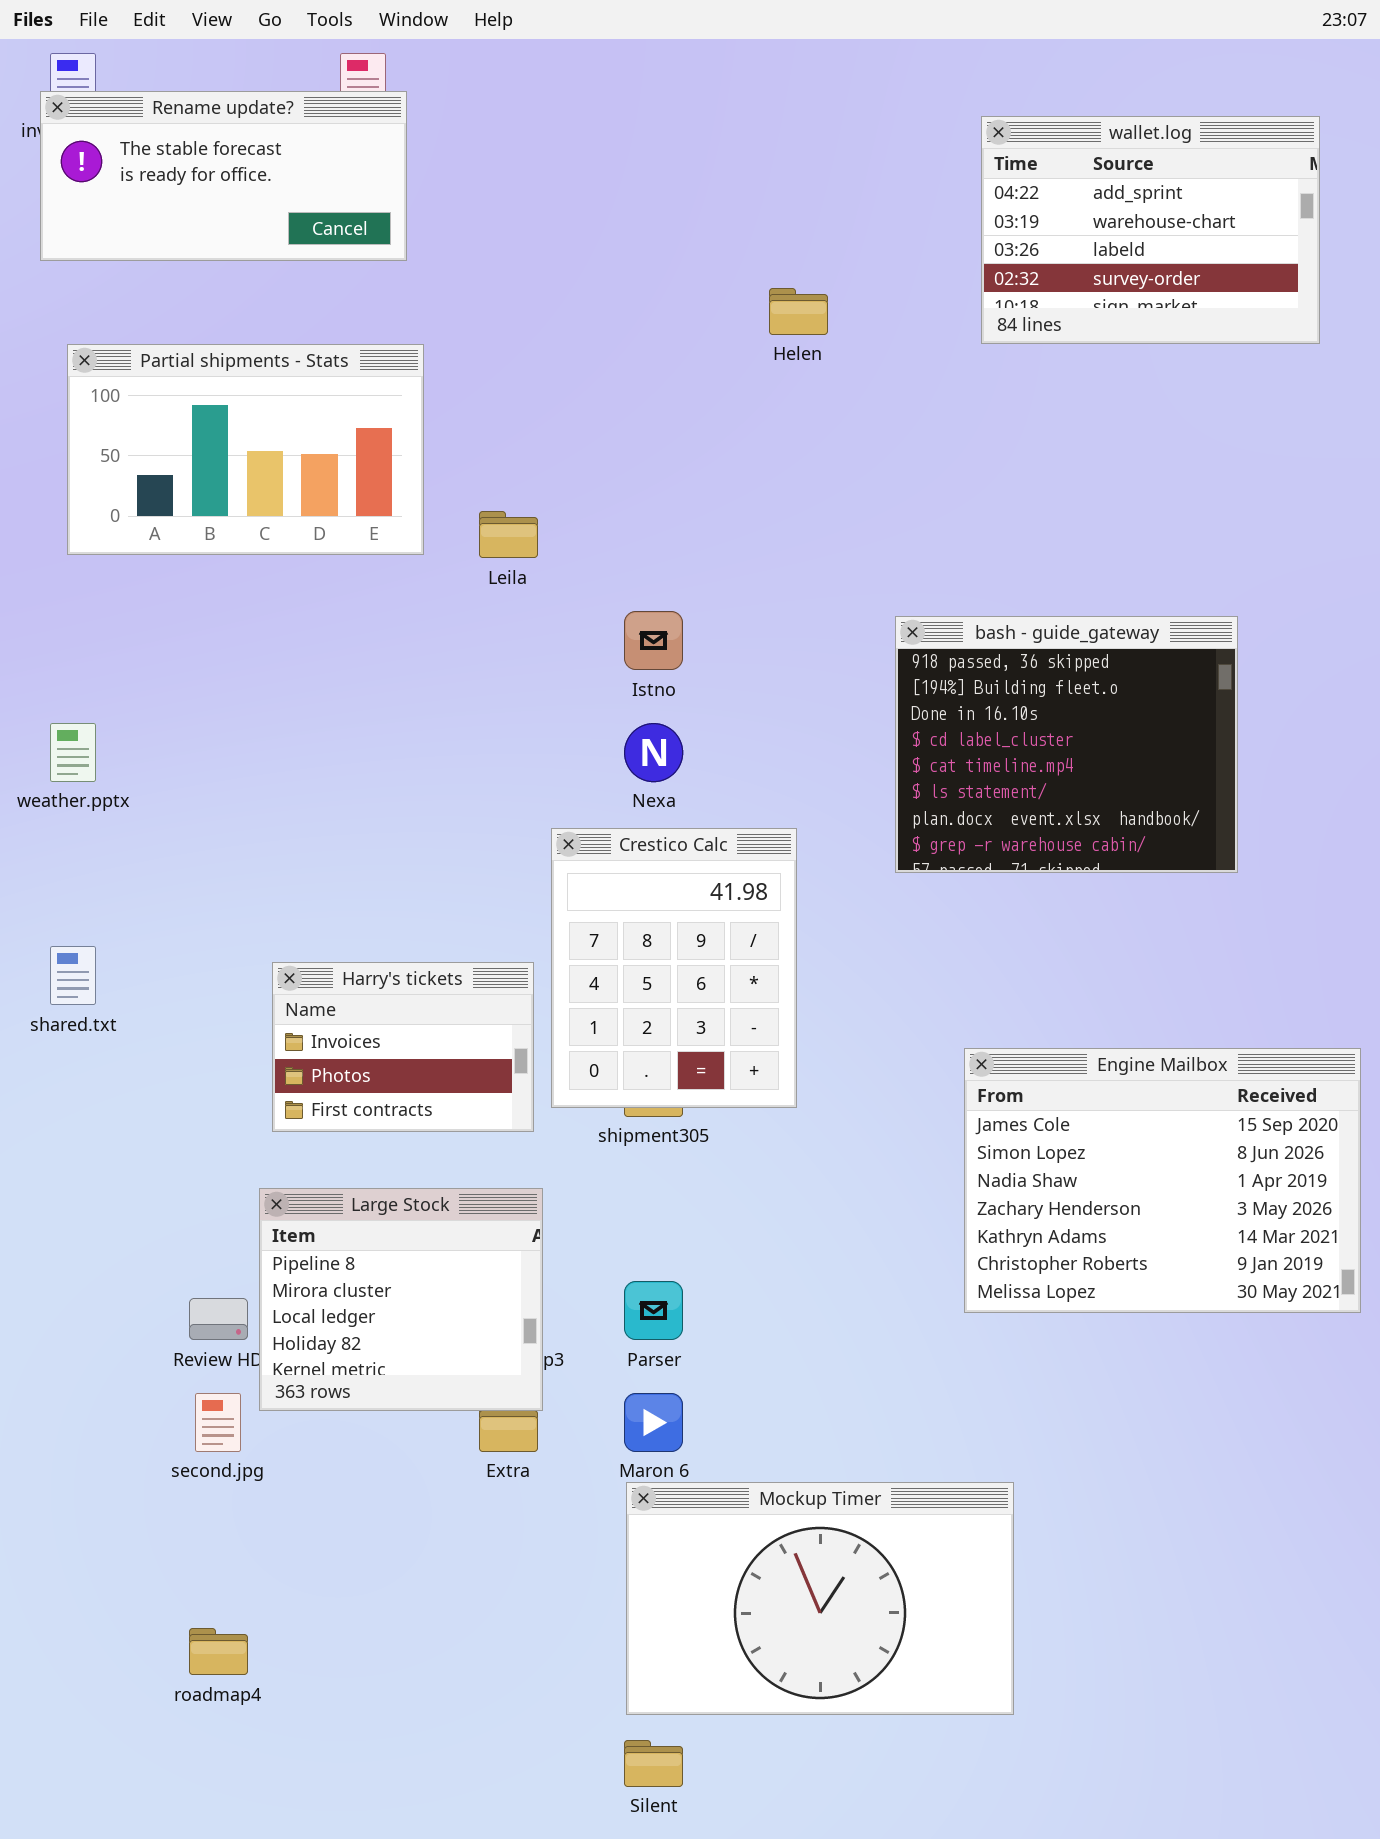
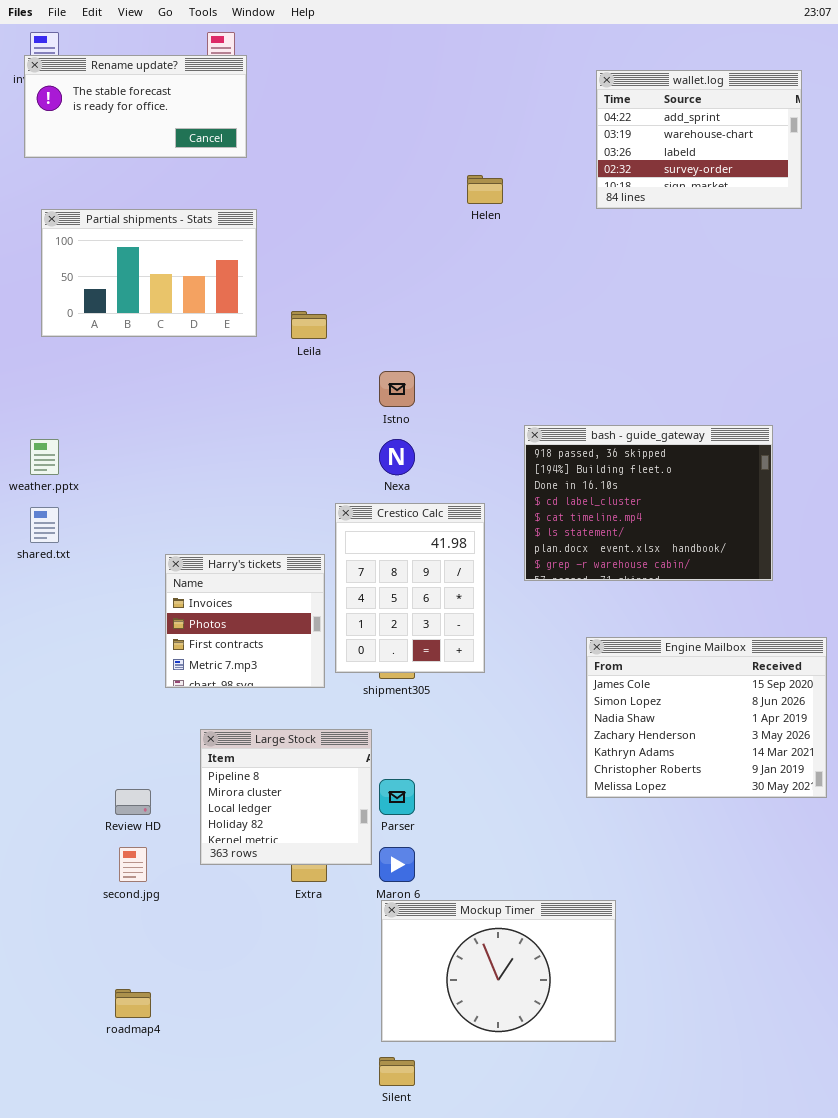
bash - guide_gateway: [895,616,1238,873] -> [524,425,773,581], moved, resized
shared.txt: [50,946,96,1005] -> [30,507,59,543], moved
Harry's tickets: [272,962,534,1132] -> [165,554,325,688], resized
Large Stock: [259,1188,543,1411] -> [200,729,372,865], moved

